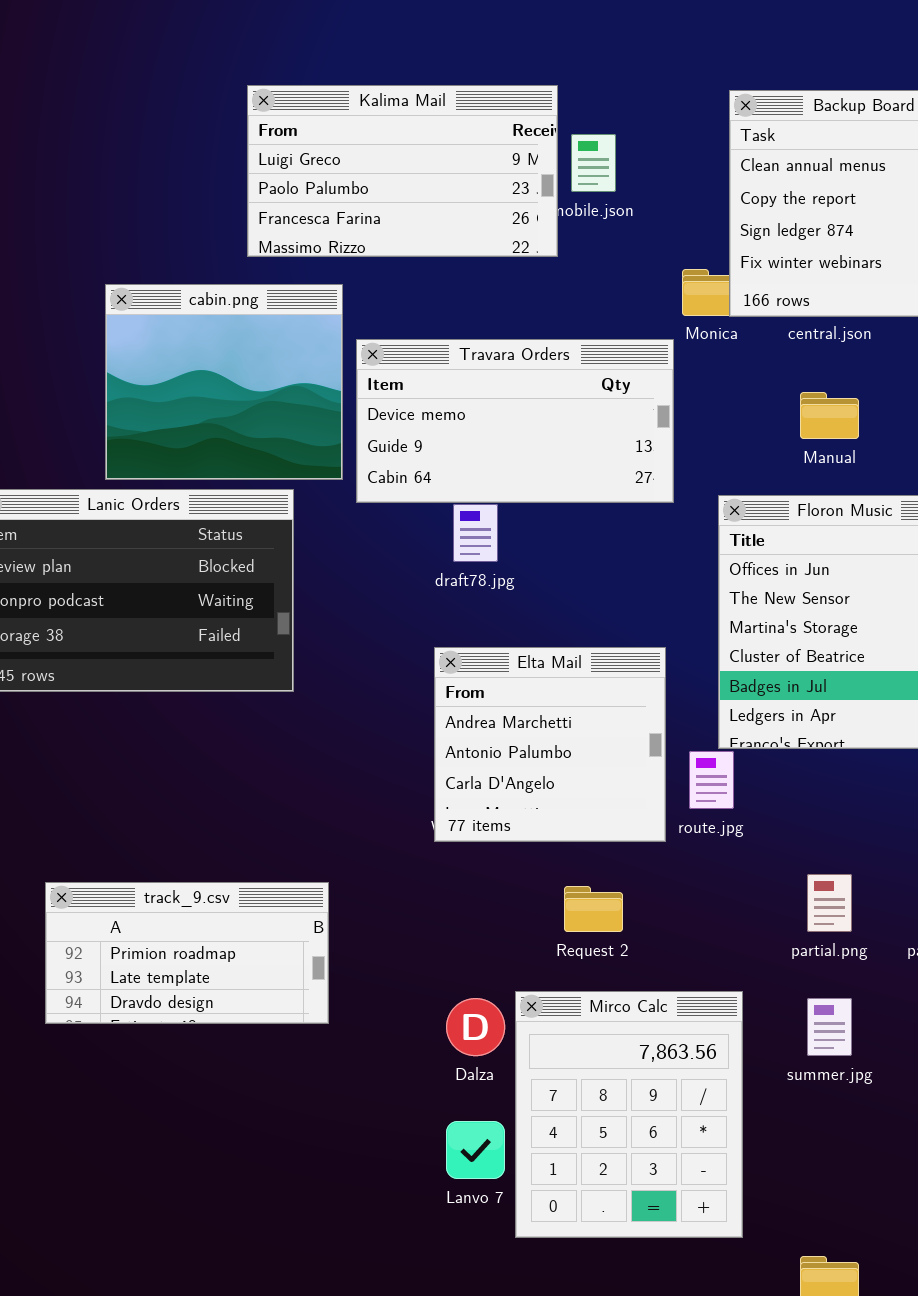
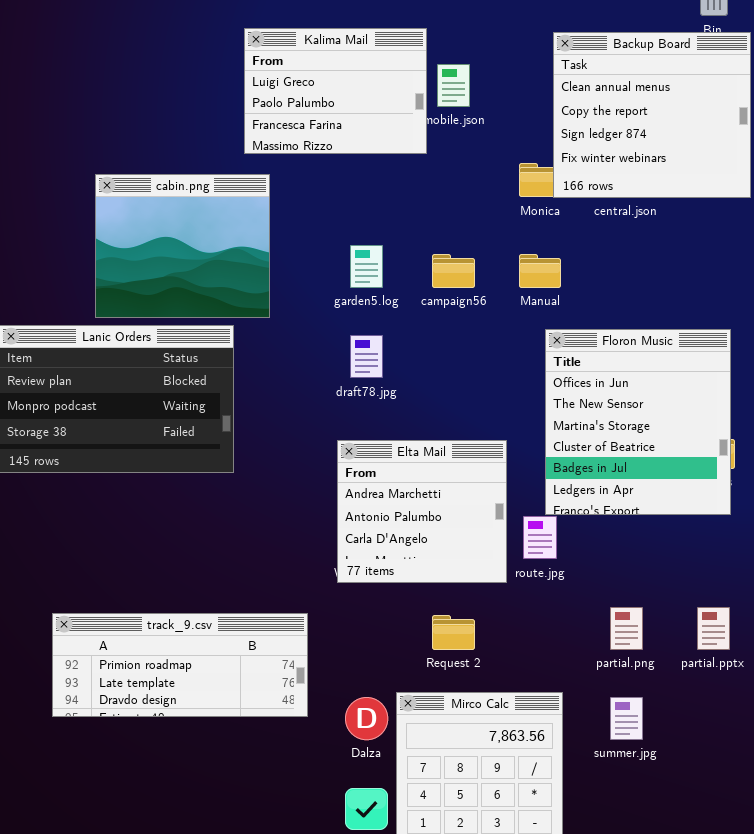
Kalima Mail: [247,85,558,257] -> [244,28,427,154], resized
Travara Orders: [356,339,674,503] -> none, closed
Manual: [800,392,859,439] -> [519,254,561,288], moved
track_9.csv: [45,882,329,1024] -> [52,613,308,717], resized

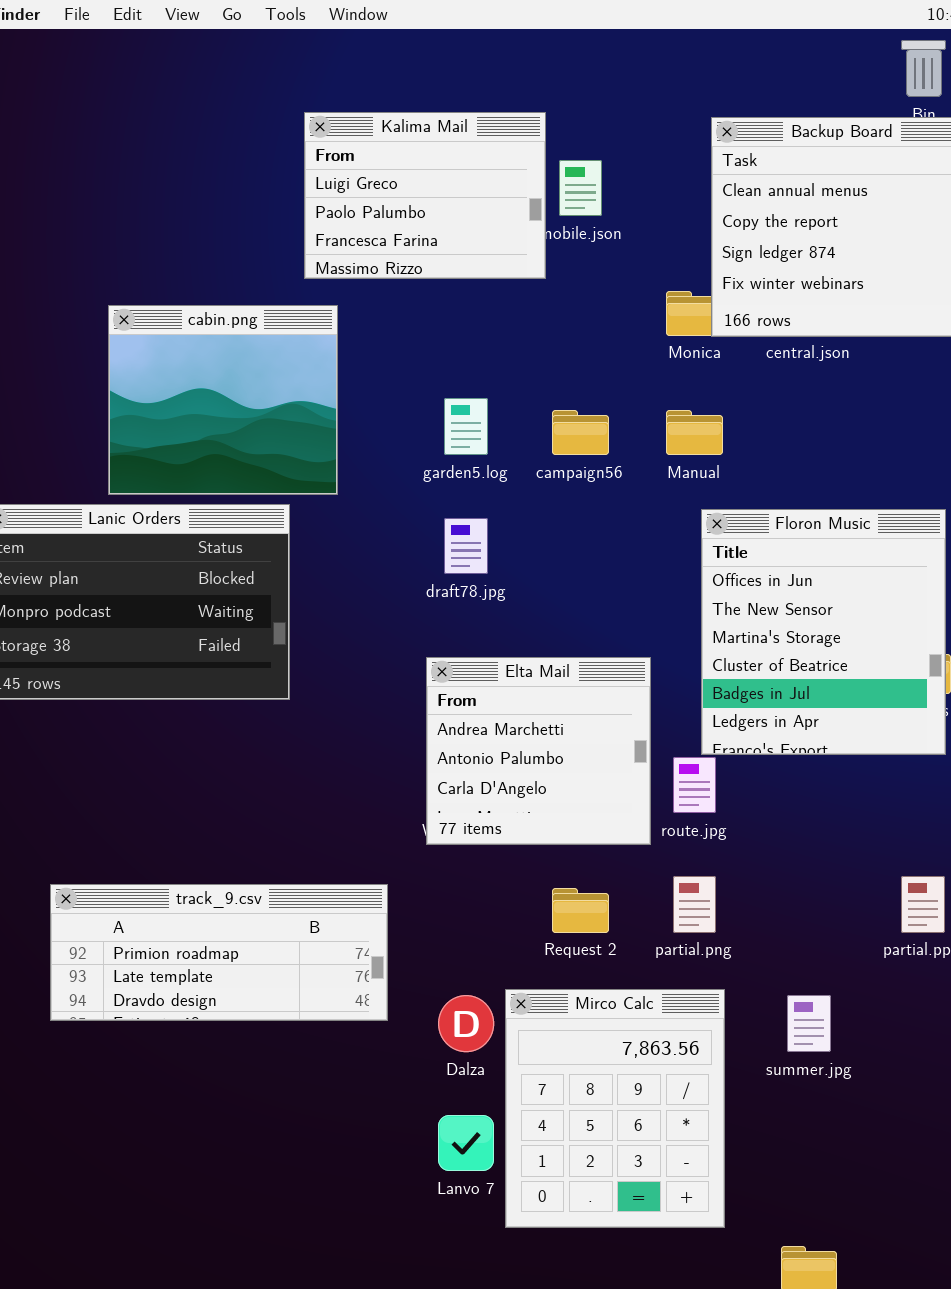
partial.png: [610,607,643,650] -> [673,876,716,933], moved

